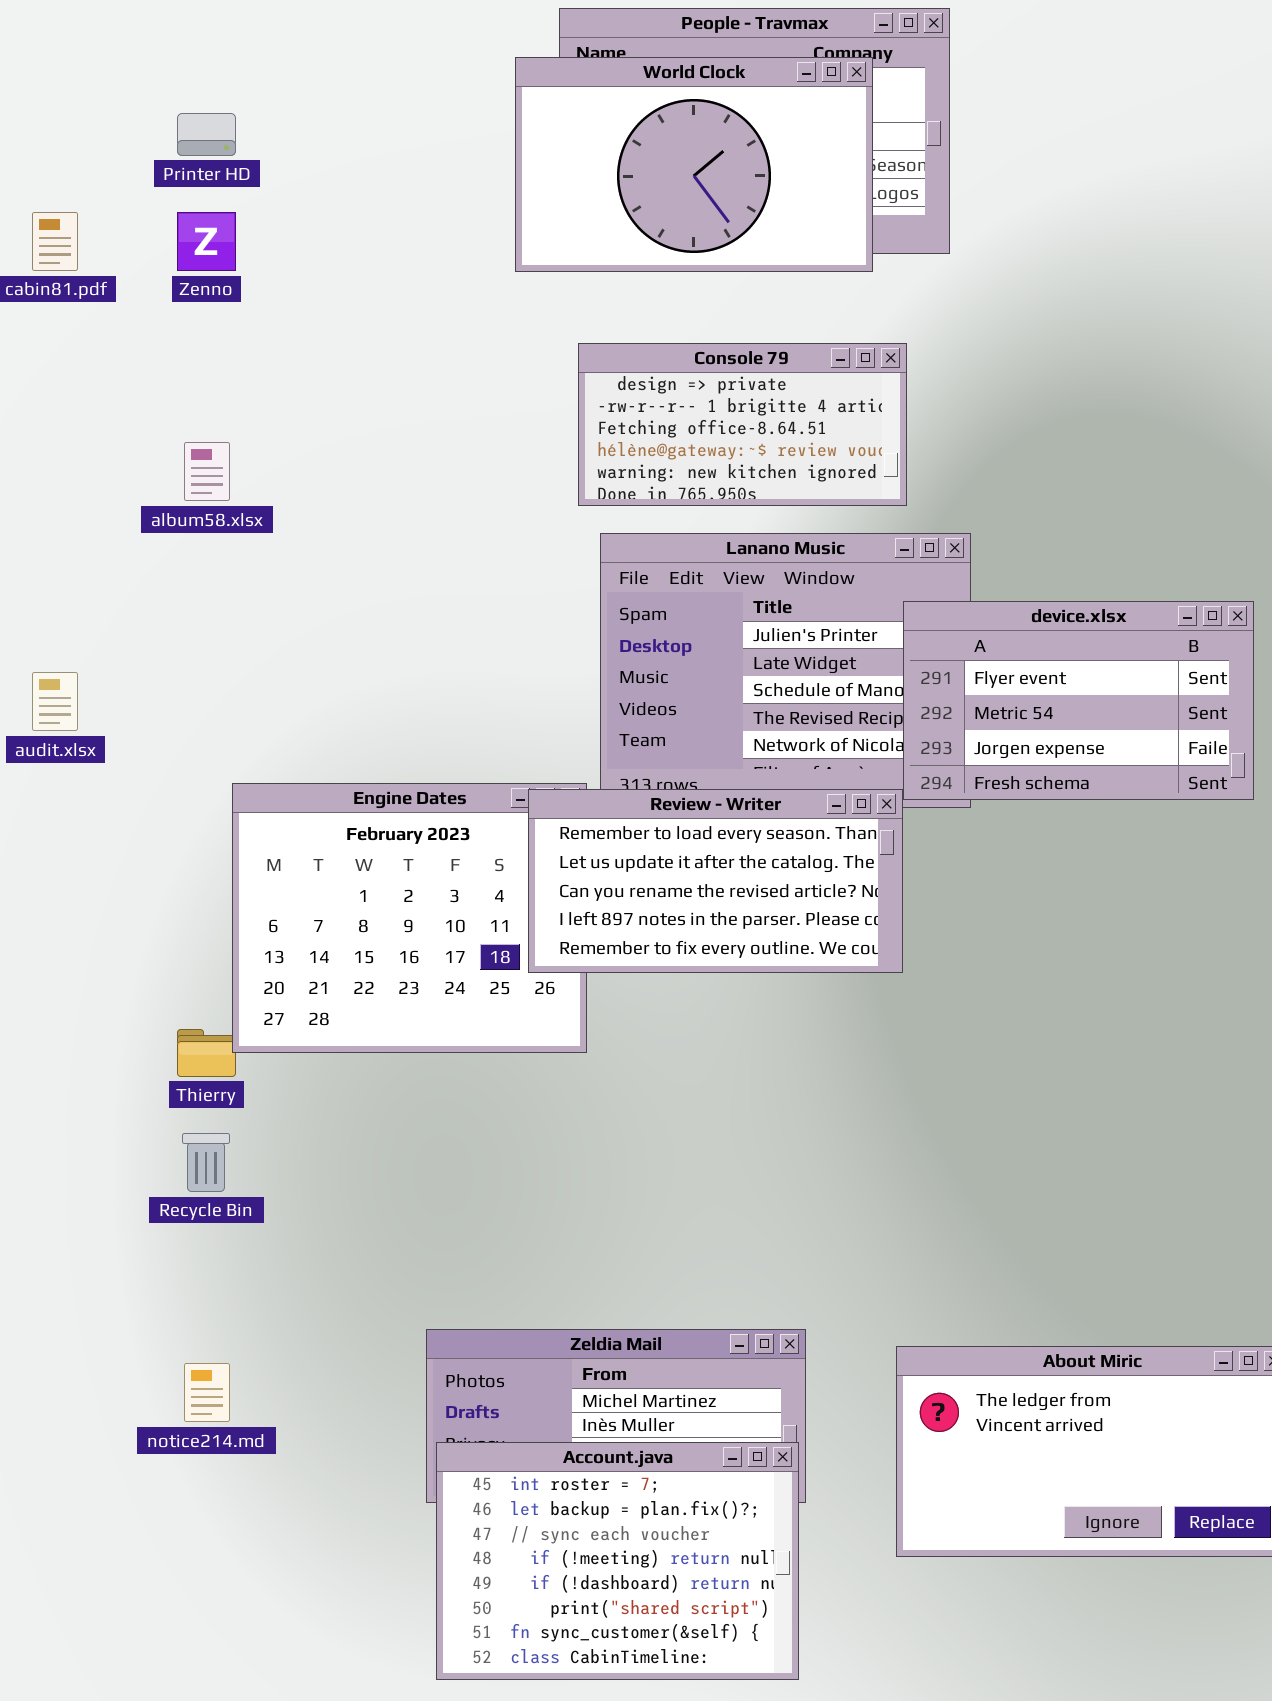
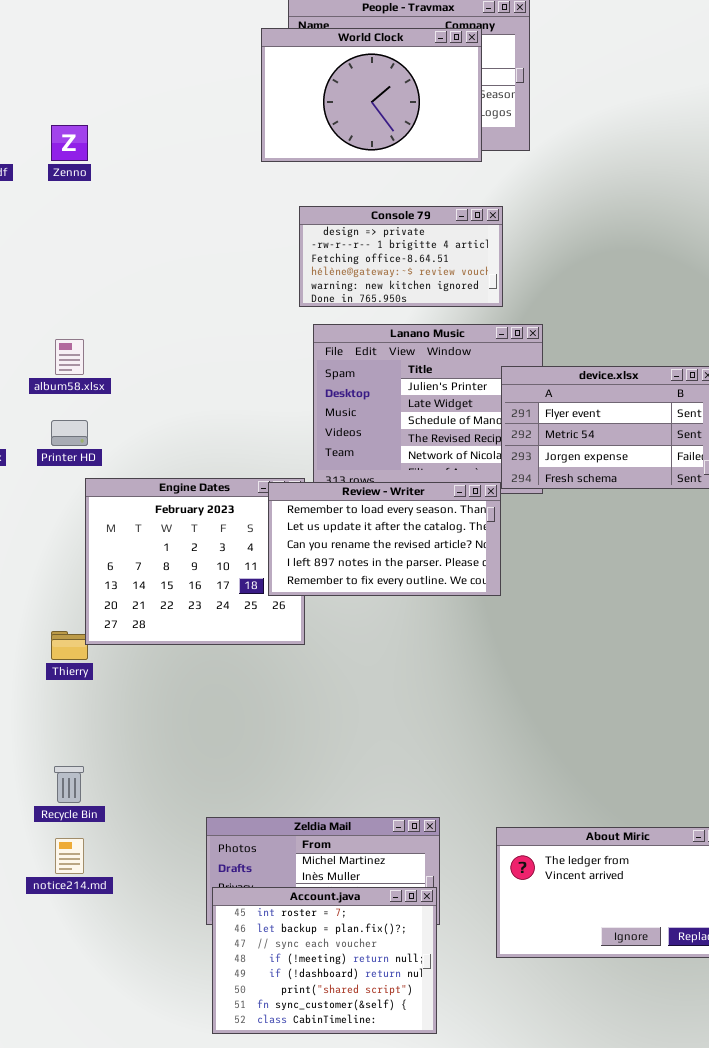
Printer HD: [177,113,236,156] -> [51,420,88,446], moved
album58.xlsx: [184,442,230,501] -> [55,339,84,375], moved
Recycle Bin: [182,1133,230,1192] -> [54,766,84,803], moved

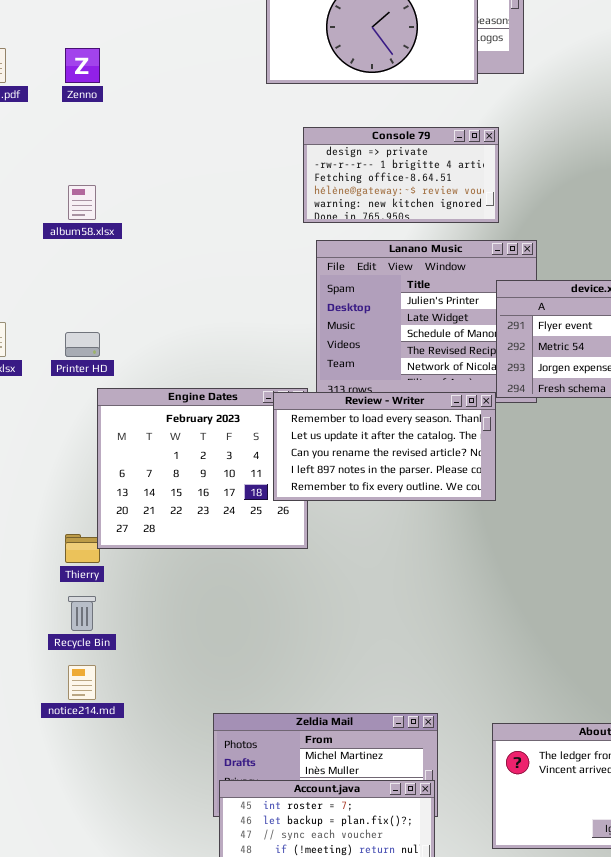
album58.xlsx: [55,339,84,375] -> [68,185,96,220], moved
Recycle Bin: [54,766,84,803] -> [68,596,96,631], moved
notice214.md: [55,838,84,874] -> [68,665,96,700], moved

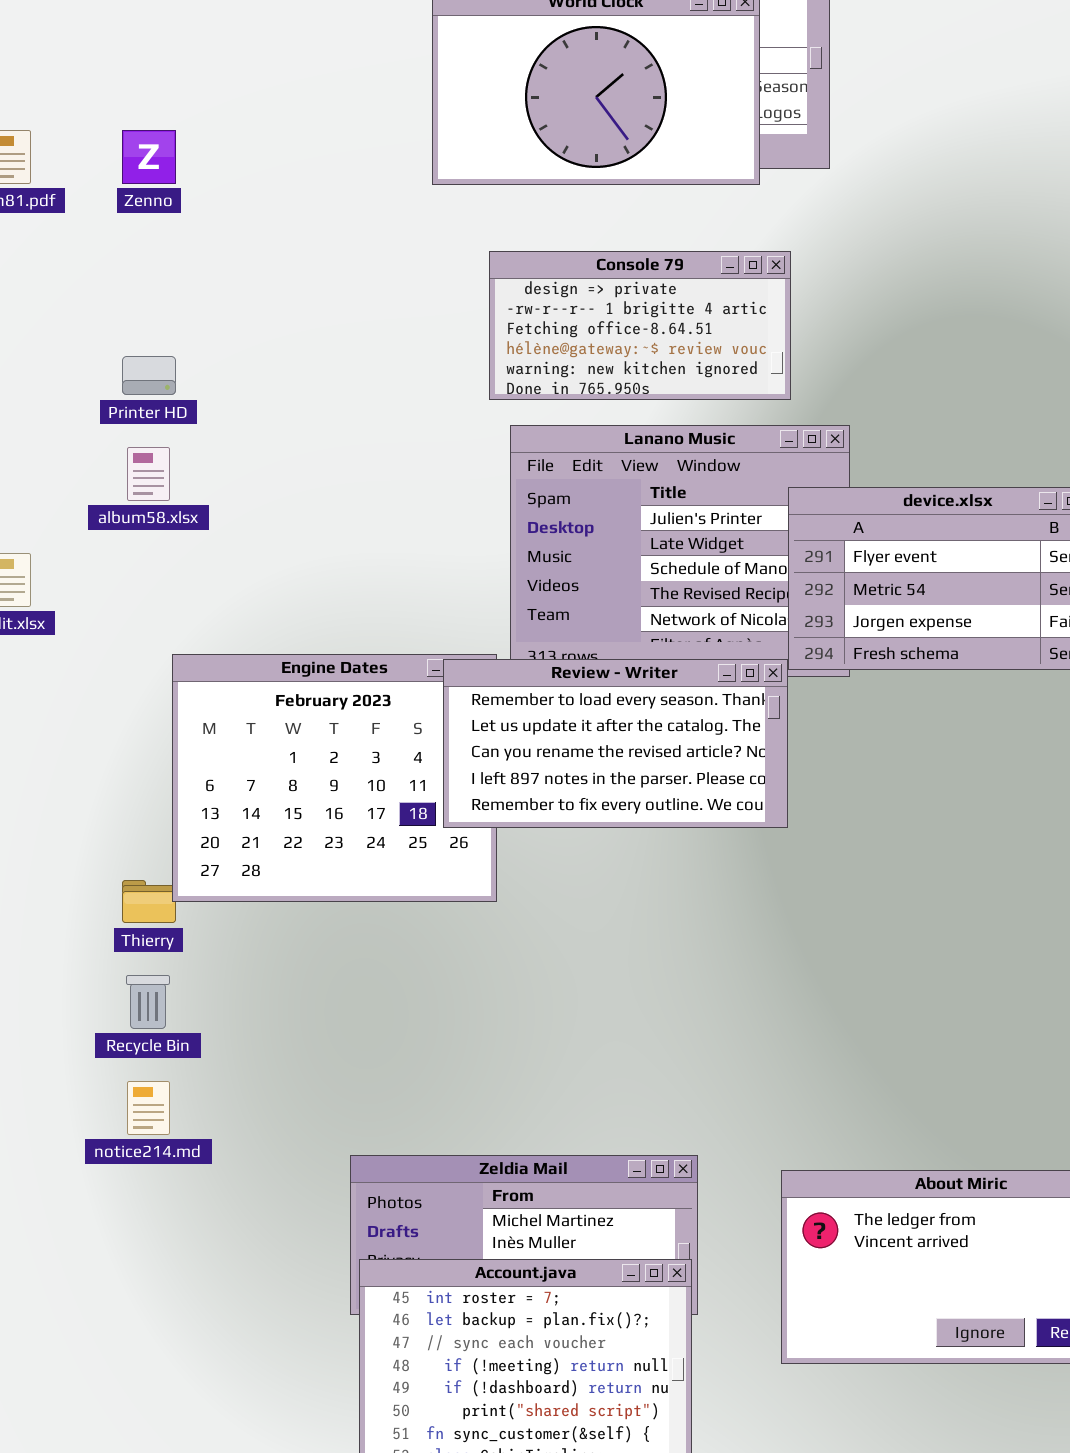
album58.xlsx: [68,185,96,220] -> [127,447,170,501], moved
Printer HD: [65,332,100,357] -> [122,356,176,395], moved

